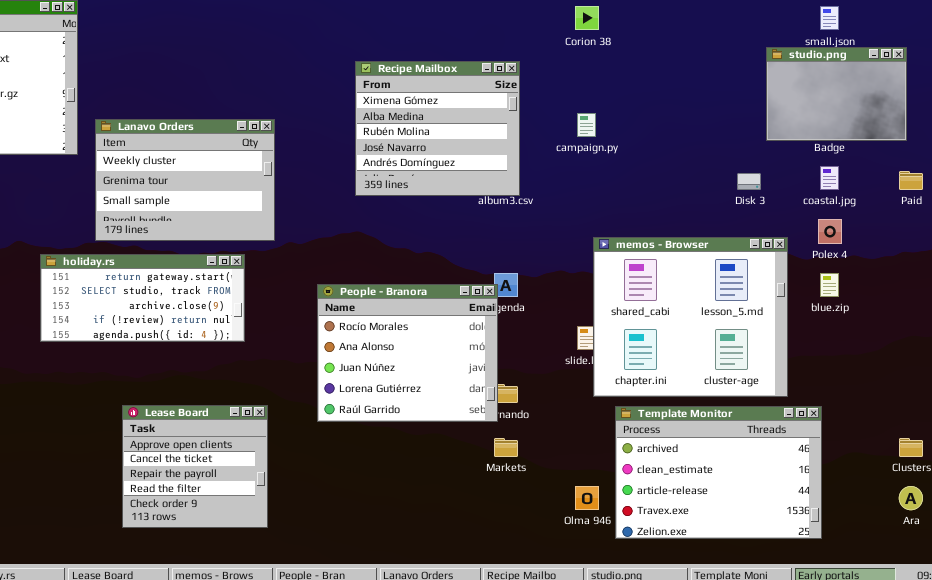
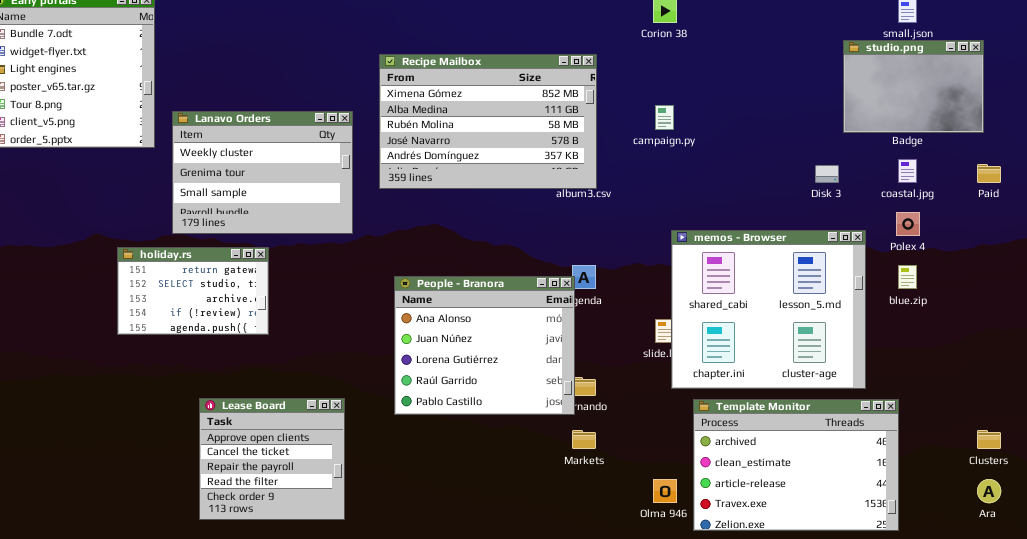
Recipe Mailbox: [355,61,520,196] -> [379,54,597,189], resized
holiday.rs: [40,254,245,342] -> [117,247,269,335], resized
People - Branora: [317,284,498,422] -> [394,276,575,415], scrolled down 1 row

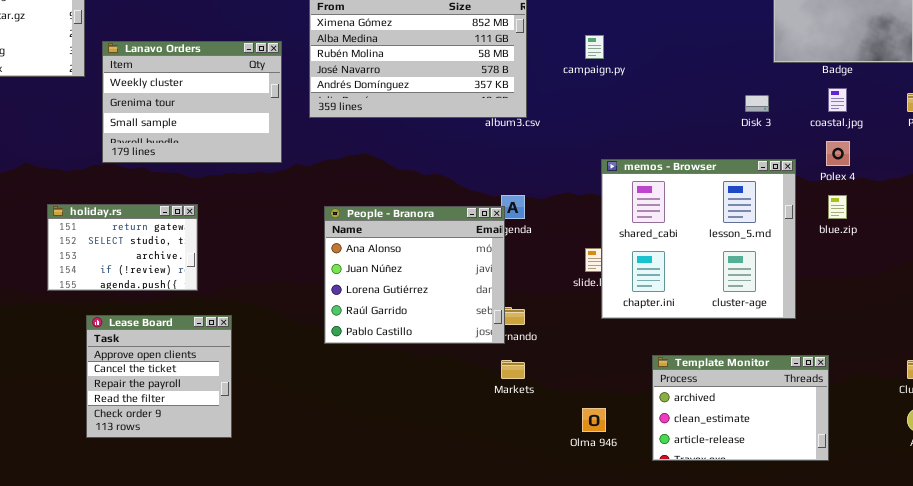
holiday.rs: [117,247,269,335] -> [47,204,198,291], moved
Lease Board: [199,398,345,520] -> [86,315,232,438], moved
Template Monitor: [693,399,899,531] -> [652,355,829,461], resized

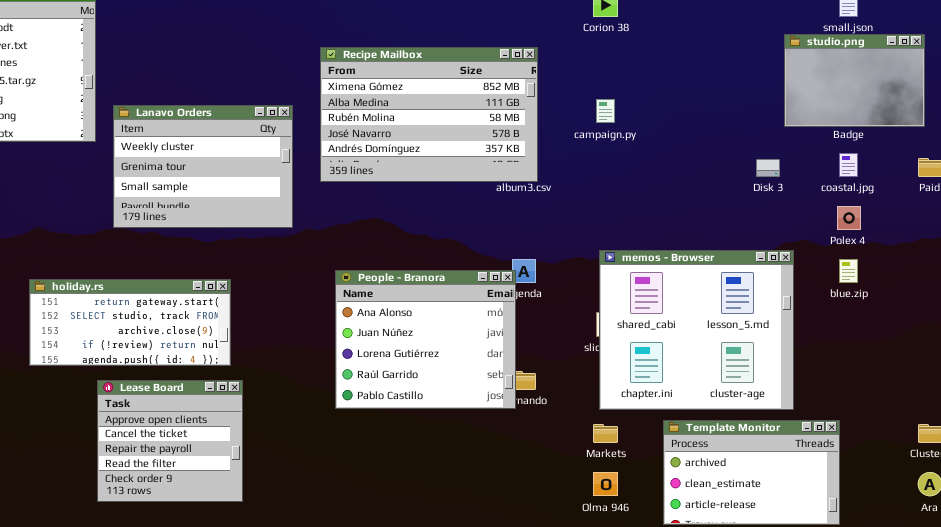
memos - Browser: [601,159,796,319] -> [599,250,794,410], moved
holiday.rs: [47,204,198,291] -> [29,279,231,366], moved, resized
Markets: [501,360,525,379] -> [593,424,618,443], moved

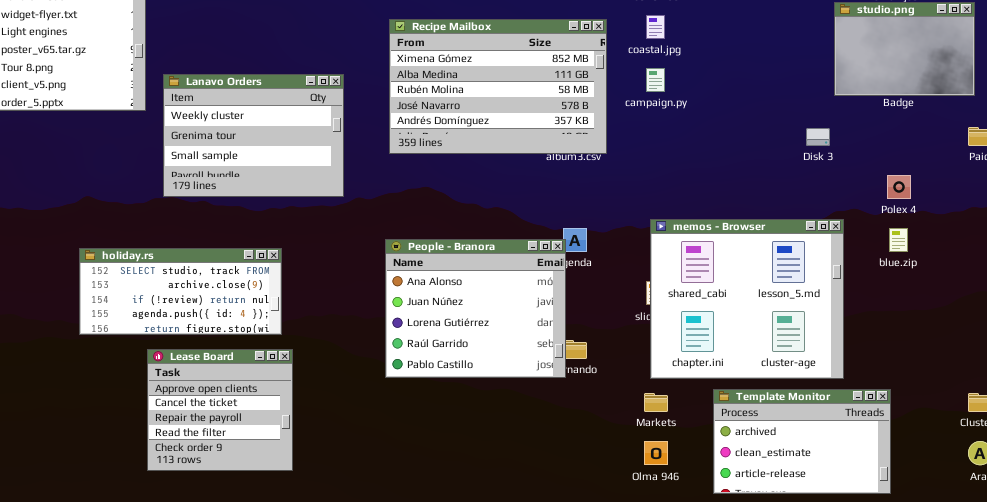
Recipe Mailbox: [320,47,538,182] -> [389,19,607,154], moved
coastal.jpg: [839,153,858,177] -> [646,15,665,39], moved
holiday.rs: [29,279,231,366] -> [79,248,282,335], scrolled down 1 row

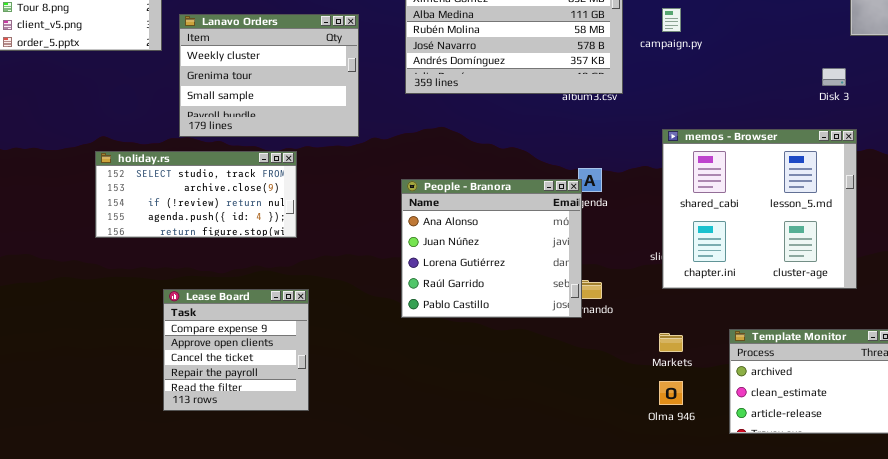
memos - Browser: [650,219,844,379] -> [662,129,857,289], moved
holiday.rs: [79,248,282,335] -> [95,151,297,238], moved
Lease Board: [147,349,293,471] -> [163,289,309,411], scrolled up 1 row

